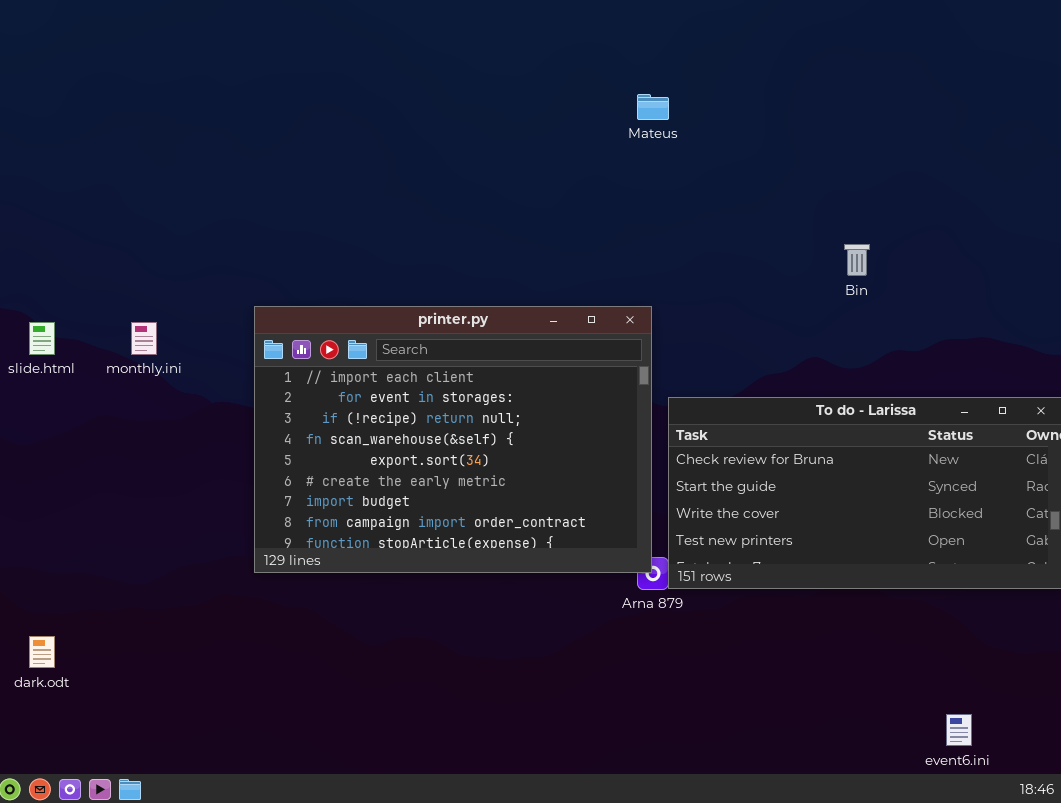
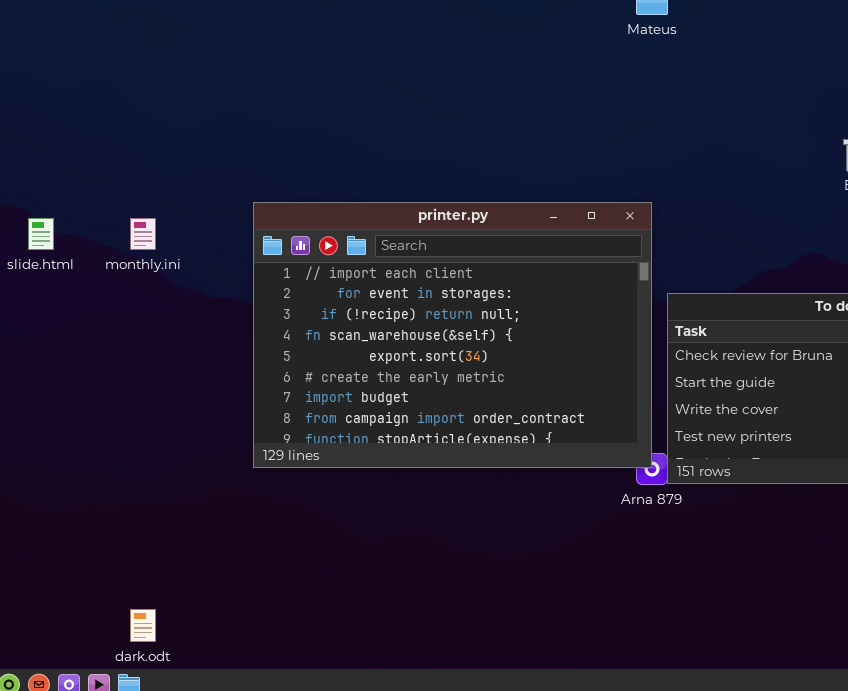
dark.odt: [29,636,55,668] -> [130,609,156,642], moved

